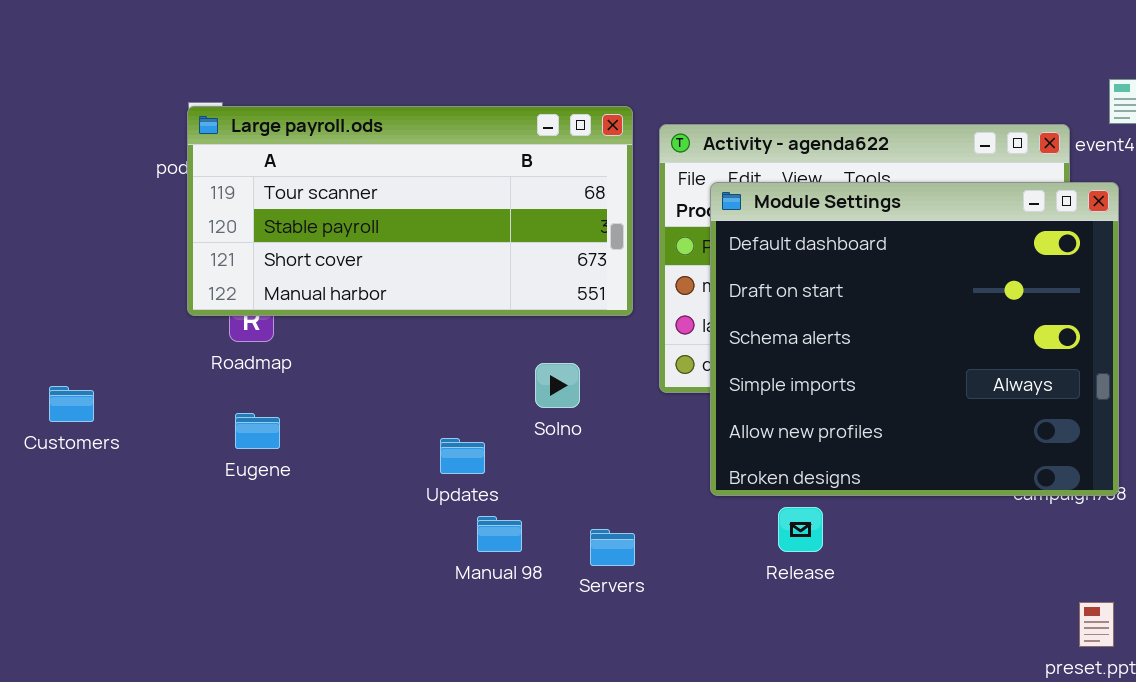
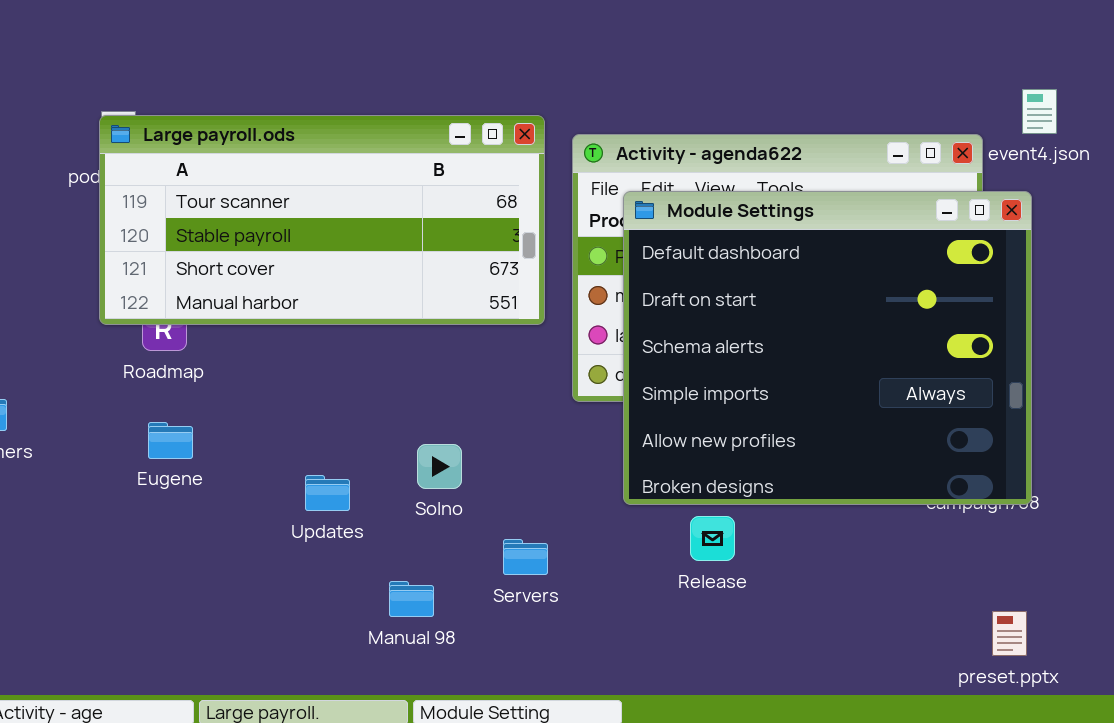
Solno: [535,363,580,408] -> [417,444,462,489], moved
Updates: [440,438,485,474] -> [305,475,350,511], moved
Manual 98: [477,516,522,552] -> [389,581,434,617], moved

